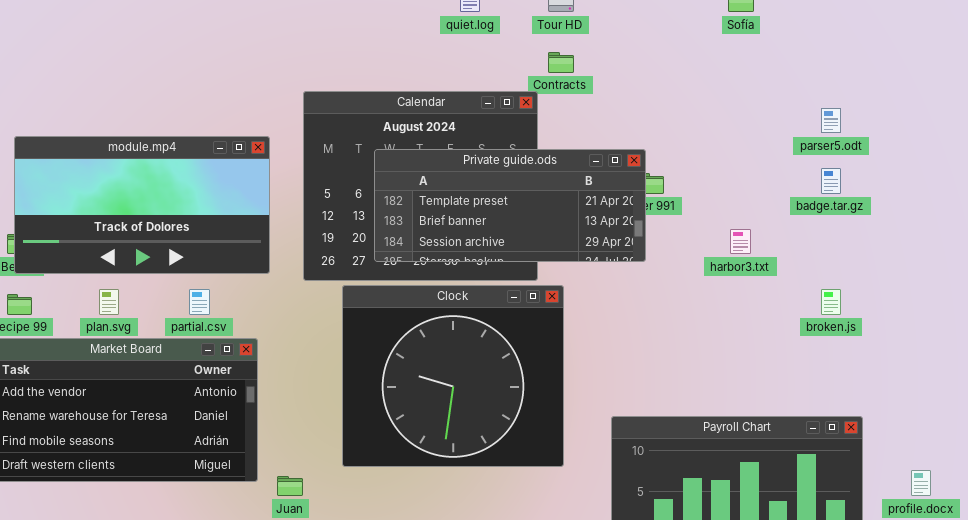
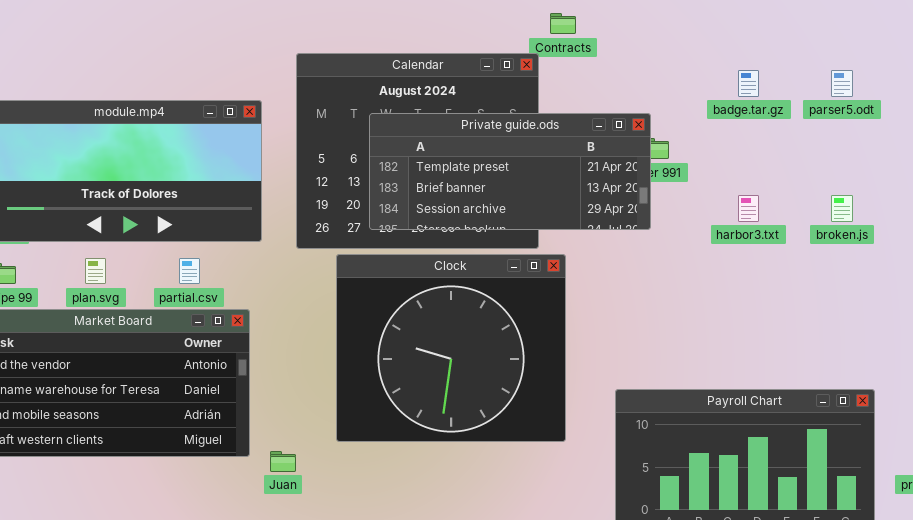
badge.tar.gz: [821,168,841,194] -> [738,70,759,97], moved
broken.js: [821,289,841,315] -> [831,195,853,222], moved

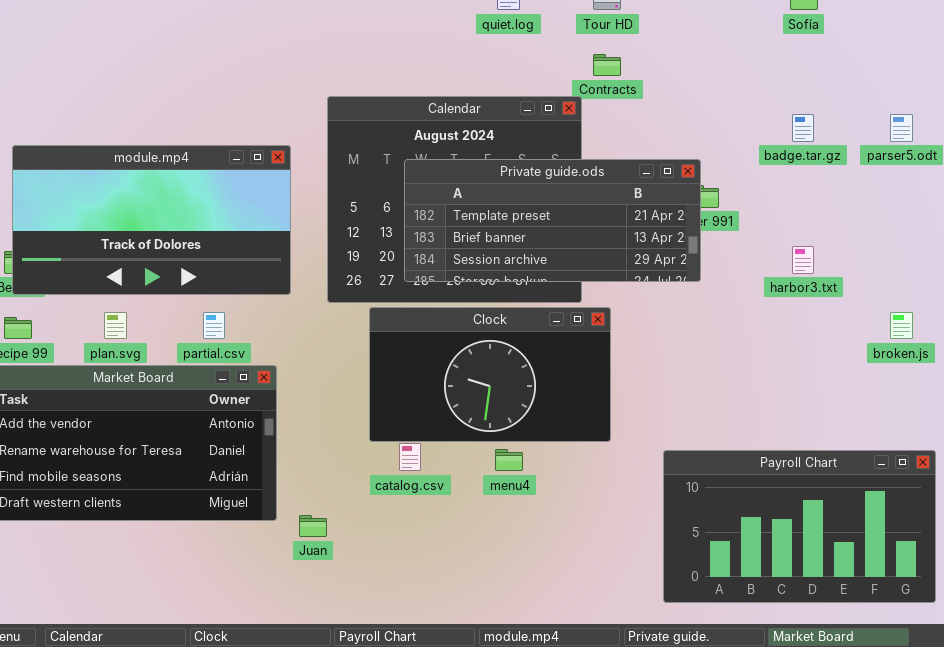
broken.js: [831,195,853,222] -> [890,312,913,339], moved
Clock: [336,254,566,442] -> [369,307,611,442], resized

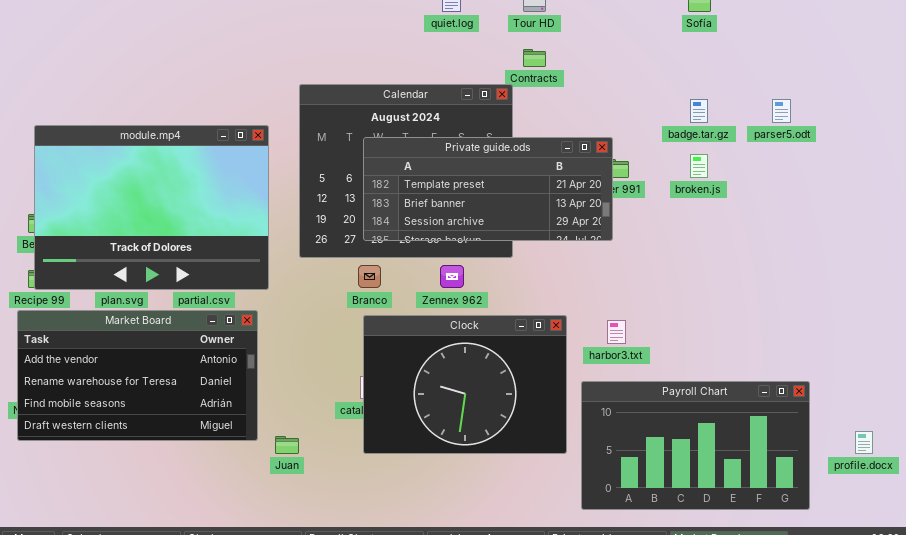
module.mp4: [12,145,291,295] -> [34,125,269,290], resized
harbor3.txt: [792,246,814,274] -> [607,320,626,344], moved
Clock: [369,307,611,442] -> [363,315,567,454], moved, resized
broken.js: [890,312,913,339] -> [690,154,708,178], moved

